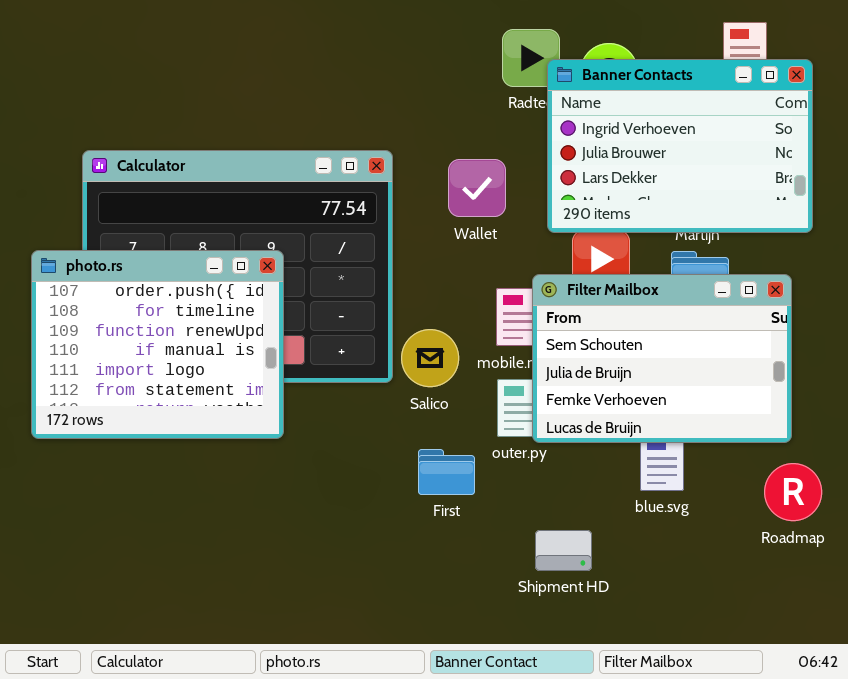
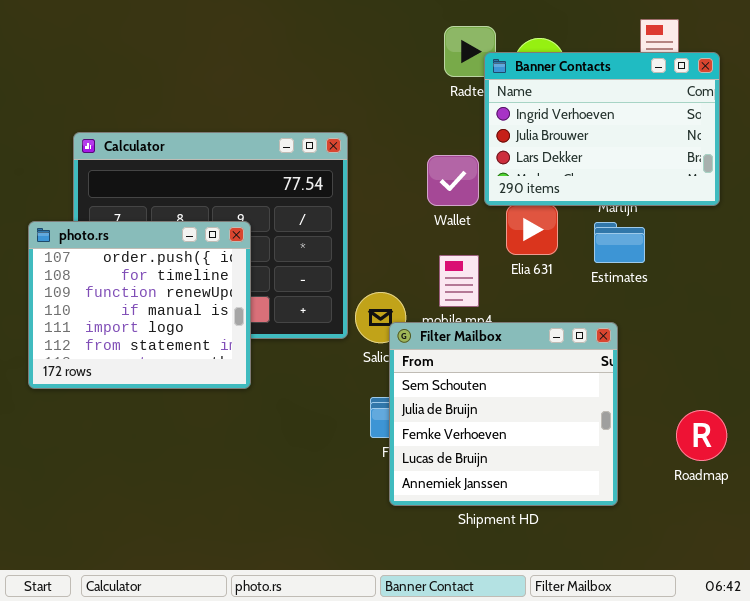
Wallet: [448,159,506,217] -> [427,155,479,206], moved
Filter Mailbox: [532,274,792,443] -> [389,322,618,506], moved, resized

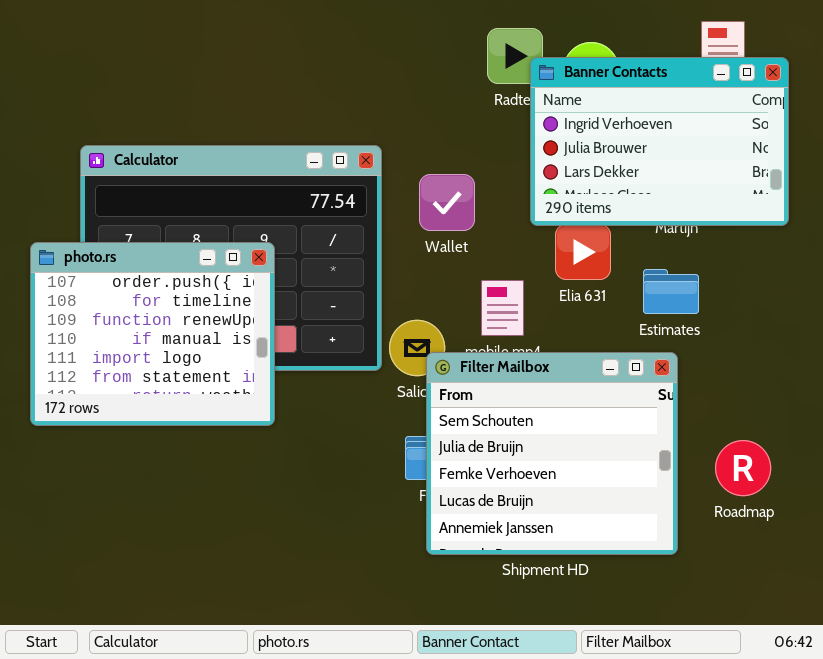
Wallet: [427,155,479,206] -> [419,174,475,231], moved
Estimates: [594,222,645,263] -> [643,269,699,314], moved
Roadmap: [676,410,727,461] -> [715,440,771,496], moved

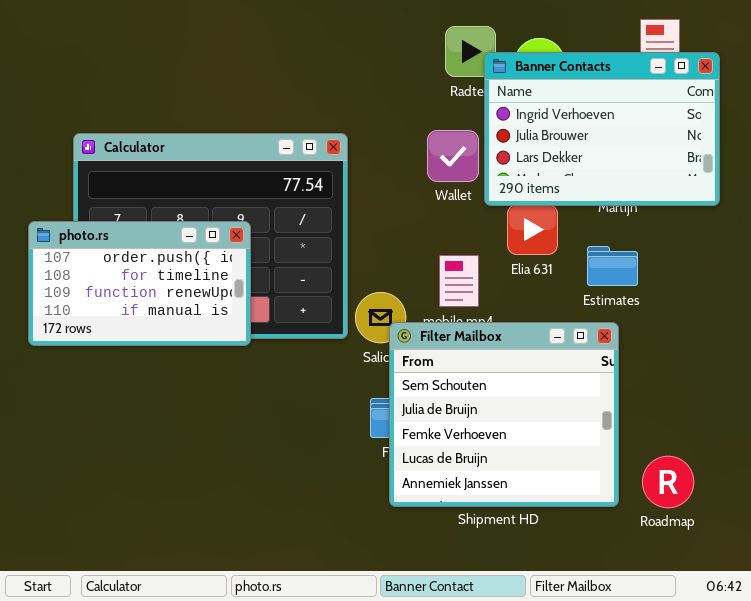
Wallet: [419,174,475,231] -> [427,130,479,182], moved
photo.rs: [30,242,275,426] -> [28,221,251,346], resized
Roadmap: [715,440,771,496] -> [642,456,694,508], moved

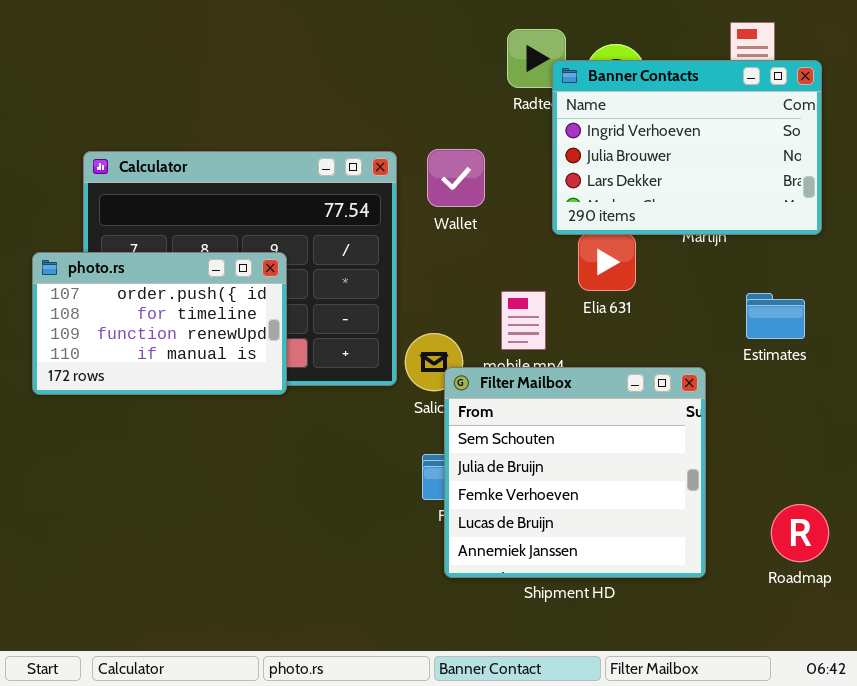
Wallet: [427,130,479,182] -> [427,149,485,207], moved
Estimates: [587,246,638,286] -> [746,293,805,339], moved
Roadmap: [642,456,694,508] -> [771,504,829,562], moved

